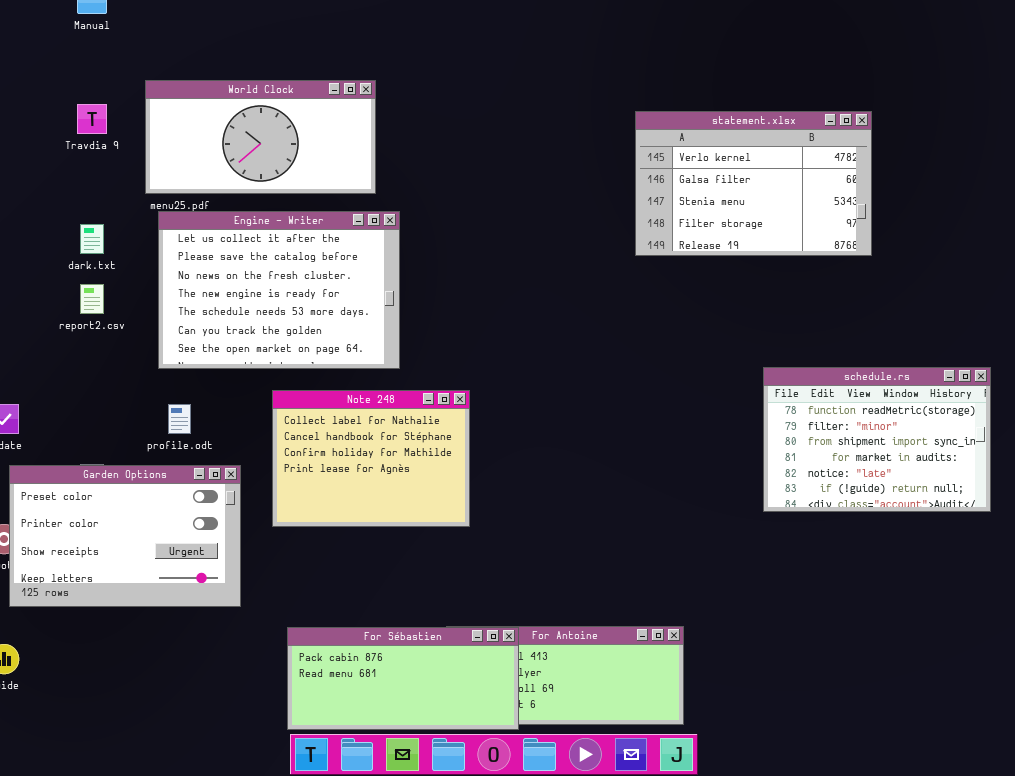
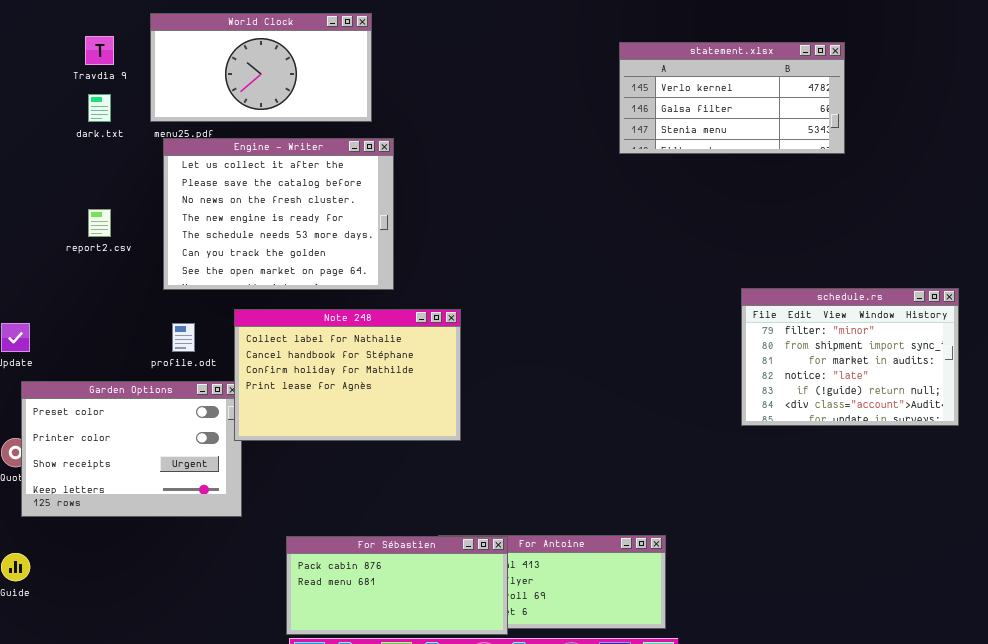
statement.xlsx: [635,111,872,256] -> [619,42,845,154], resized
dark.txt: [80,224,104,254] -> [88,94,111,122], moved
schedule.rs: [763,367,991,512] -> [741,288,959,426], scrolled down 1 row
Note 248: [272,390,470,527] -> [234,309,461,441], resized

